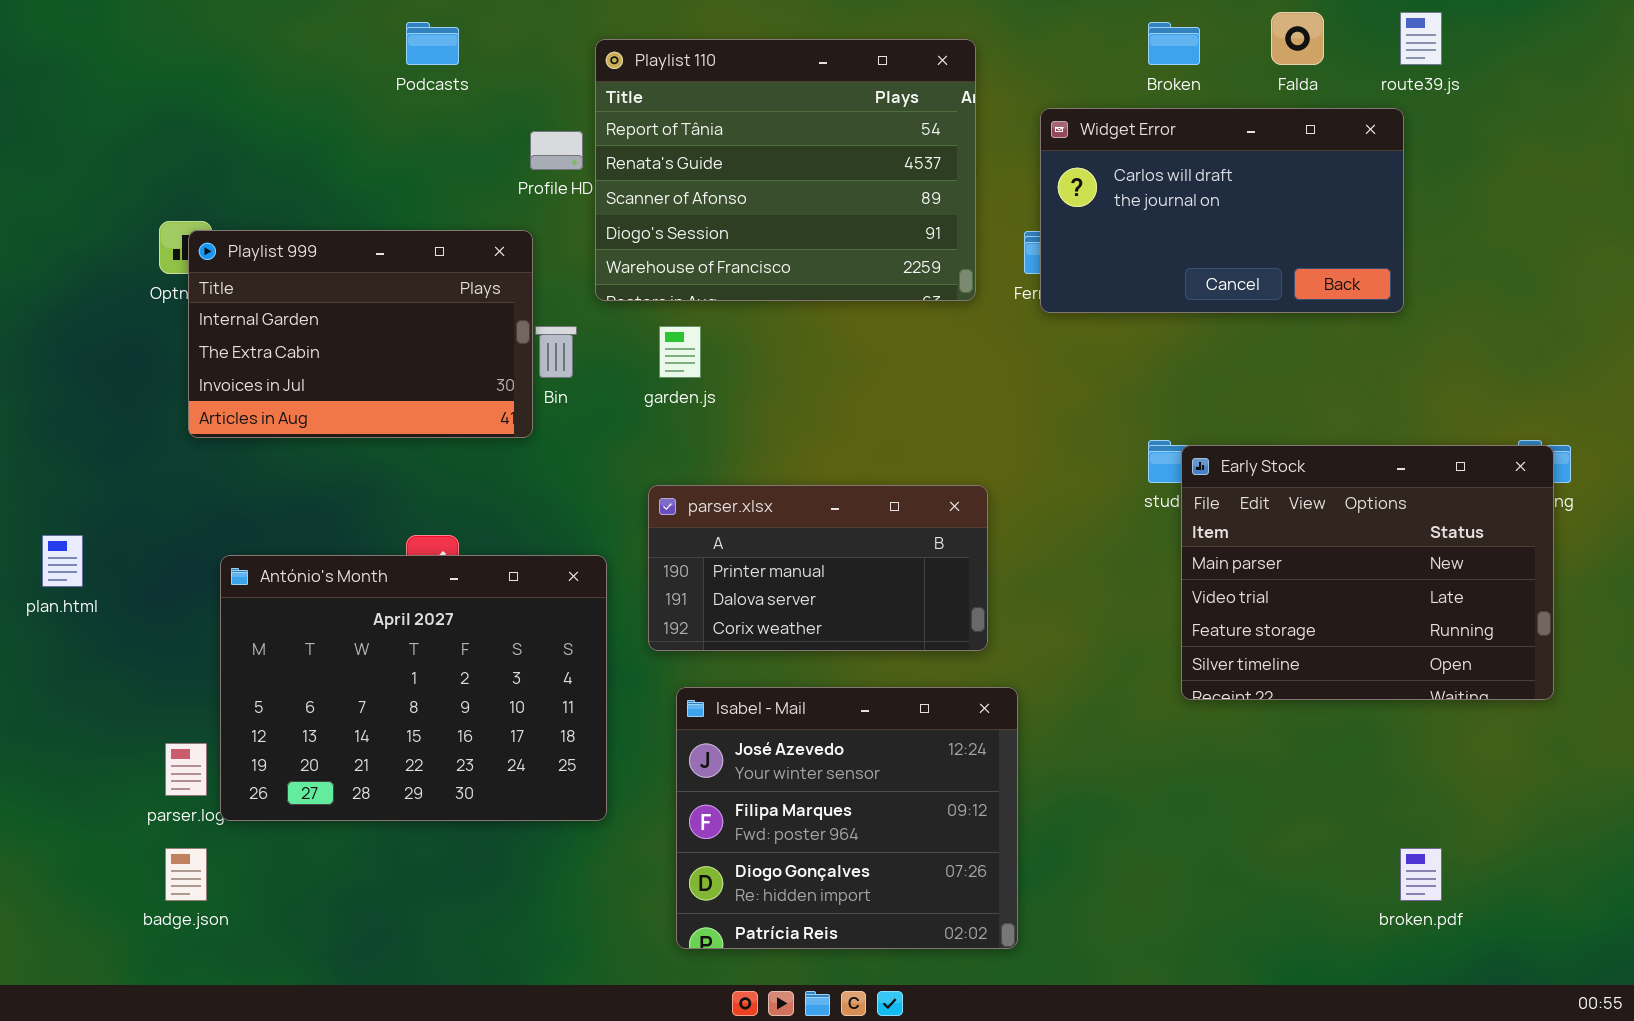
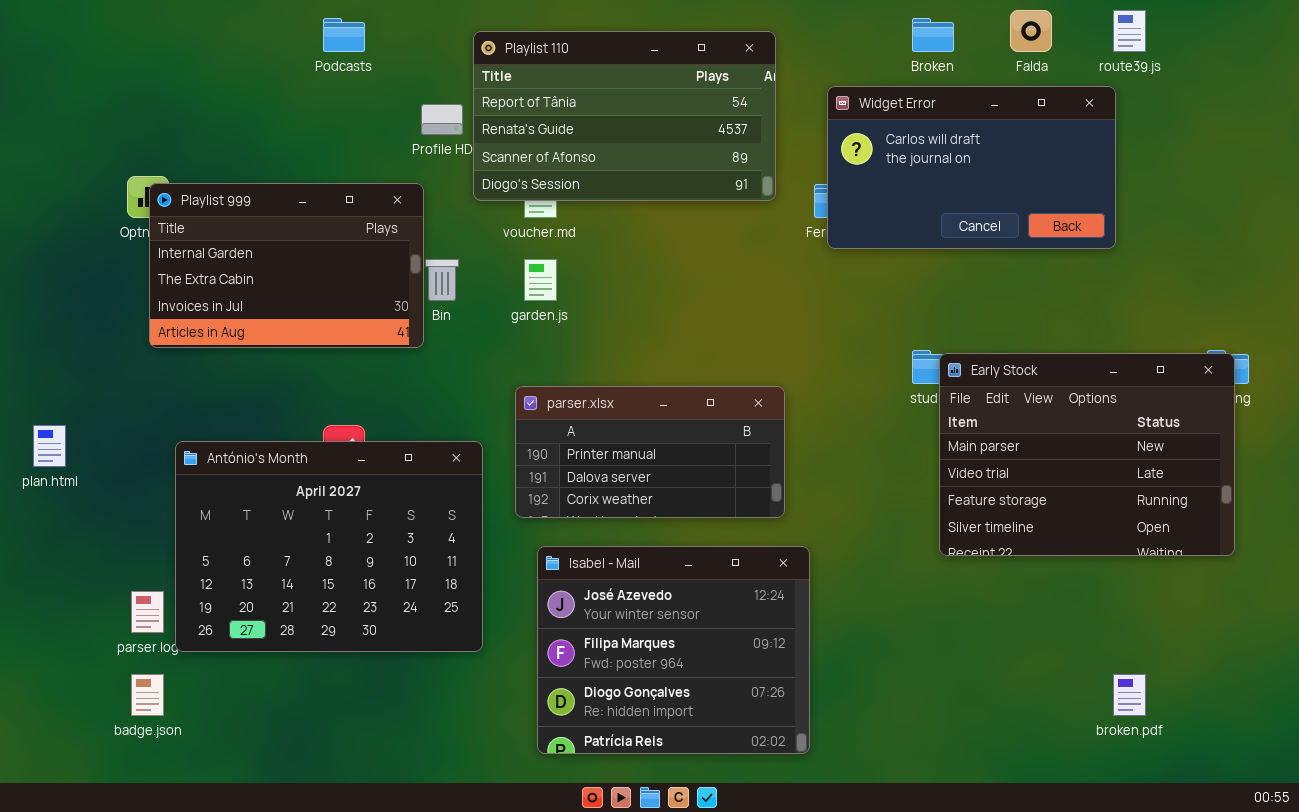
Playlist 110: [595,39,976,301] -> [473,31,776,201], resized

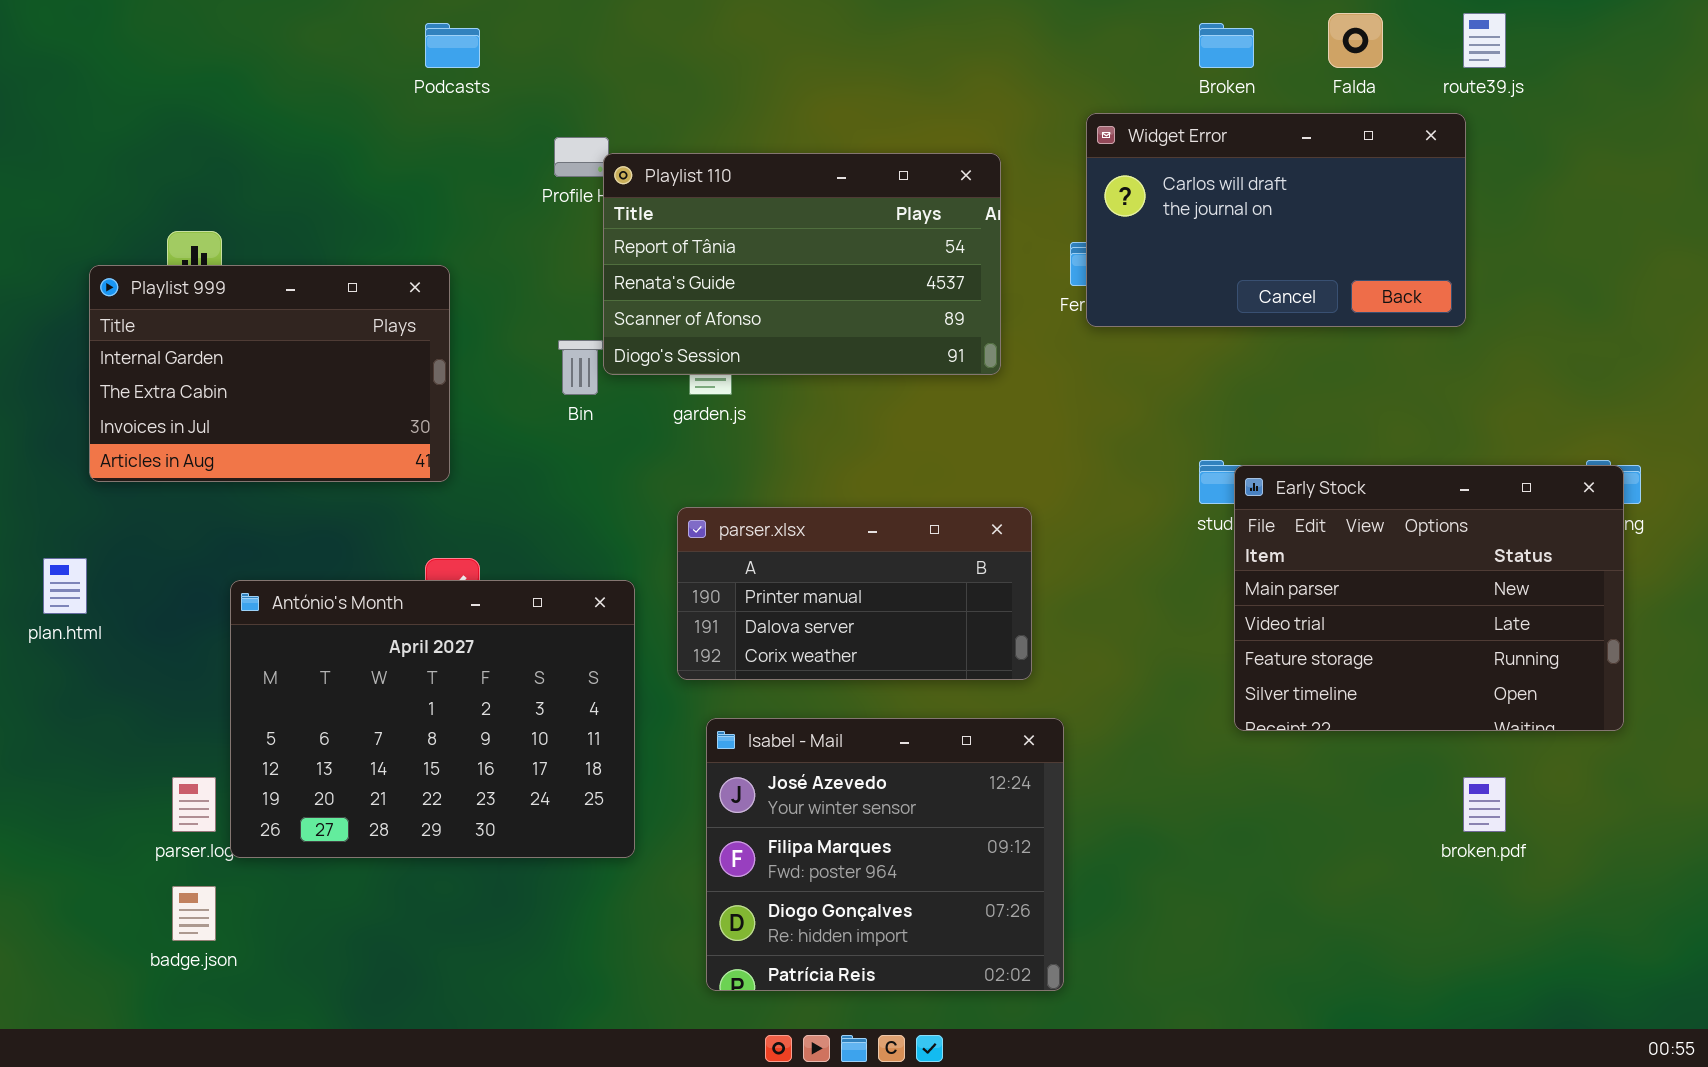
Playlist 110: [473,31,776,201] -> [603,153,1001,375], moved
Playlist 999: [149,183,424,348] -> [89,265,450,482], moved
broken.pdf: [1113,674,1146,716] -> [1463,777,1506,832], moved

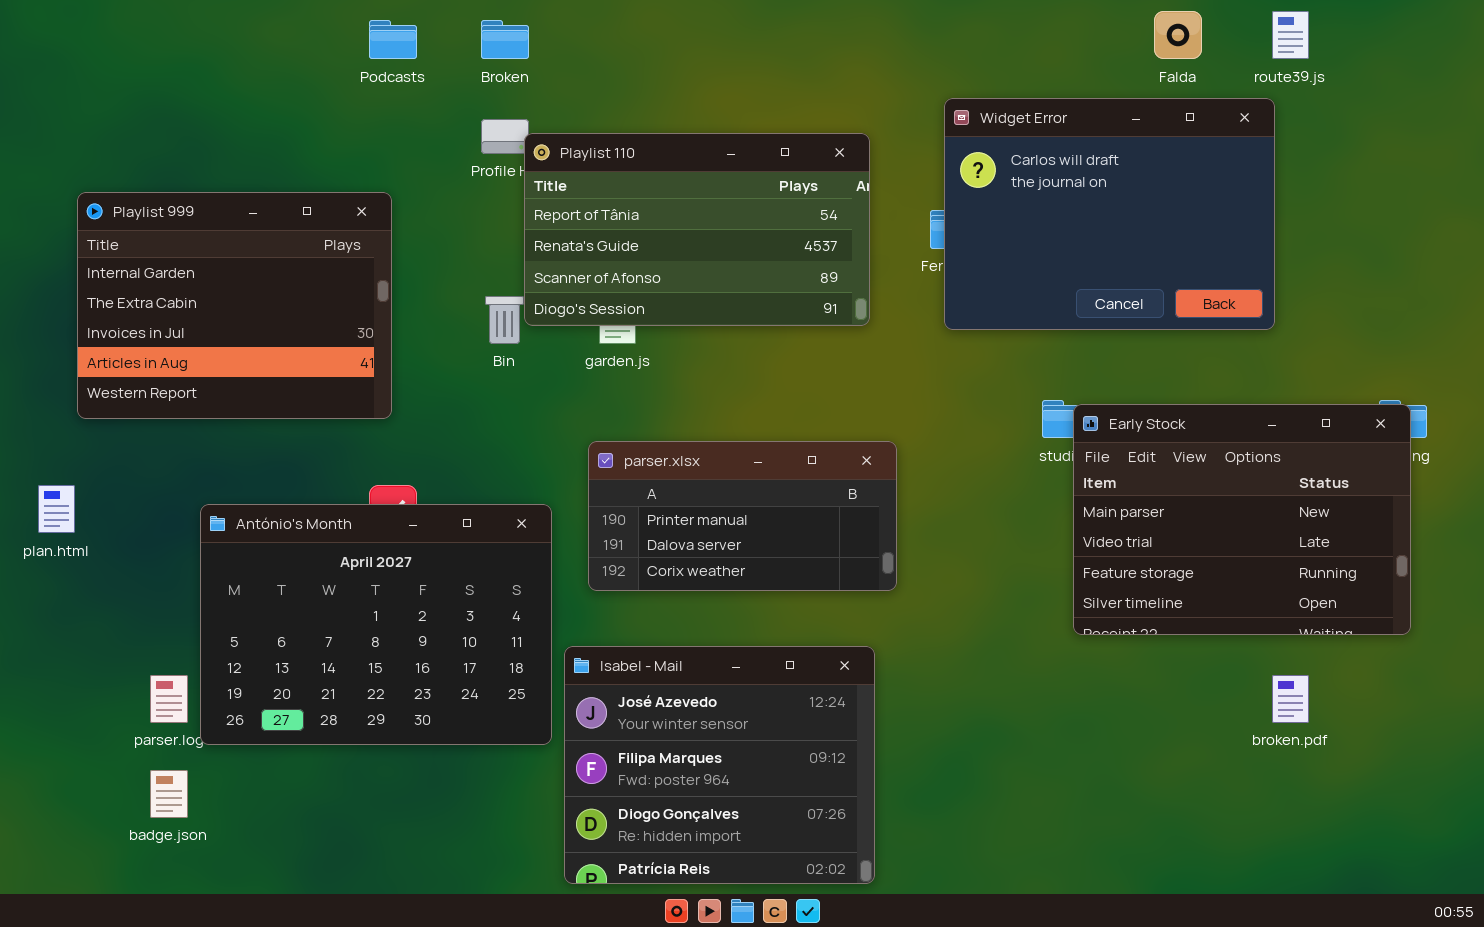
Broken: [1199,23,1254,68] -> [481,20,529,59], moved
Widget Error: [1086,113,1466,327] -> [944,98,1275,330], resized
Playlist 999: [89,265,450,482] -> [77,192,392,419], resized
Isabel - Mail: [706,718,1064,991] -> [564,646,875,884], moved

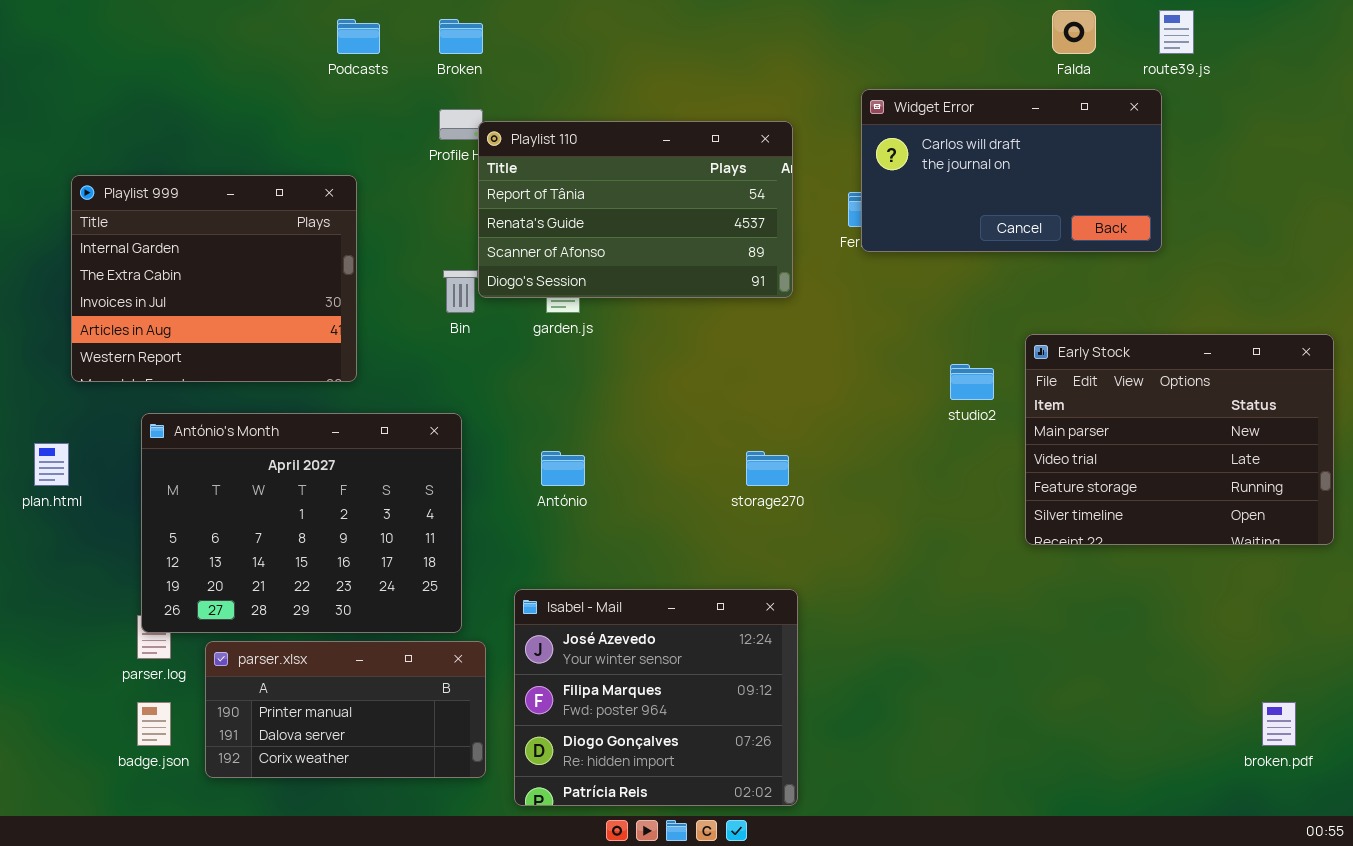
Widget Error: [944,98,1275,330] -> [861,89,1162,252], resized
Early Stock: [1073,404,1411,635] -> [1025,334,1334,545], moved
parser.xlsx: [588,441,897,591] -> [205,641,486,778], moved
António's Month: [200,504,552,745] -> [141,413,462,633], moved
broken.pdf: [1272,675,1309,723] -> [1262,702,1296,746], moved

